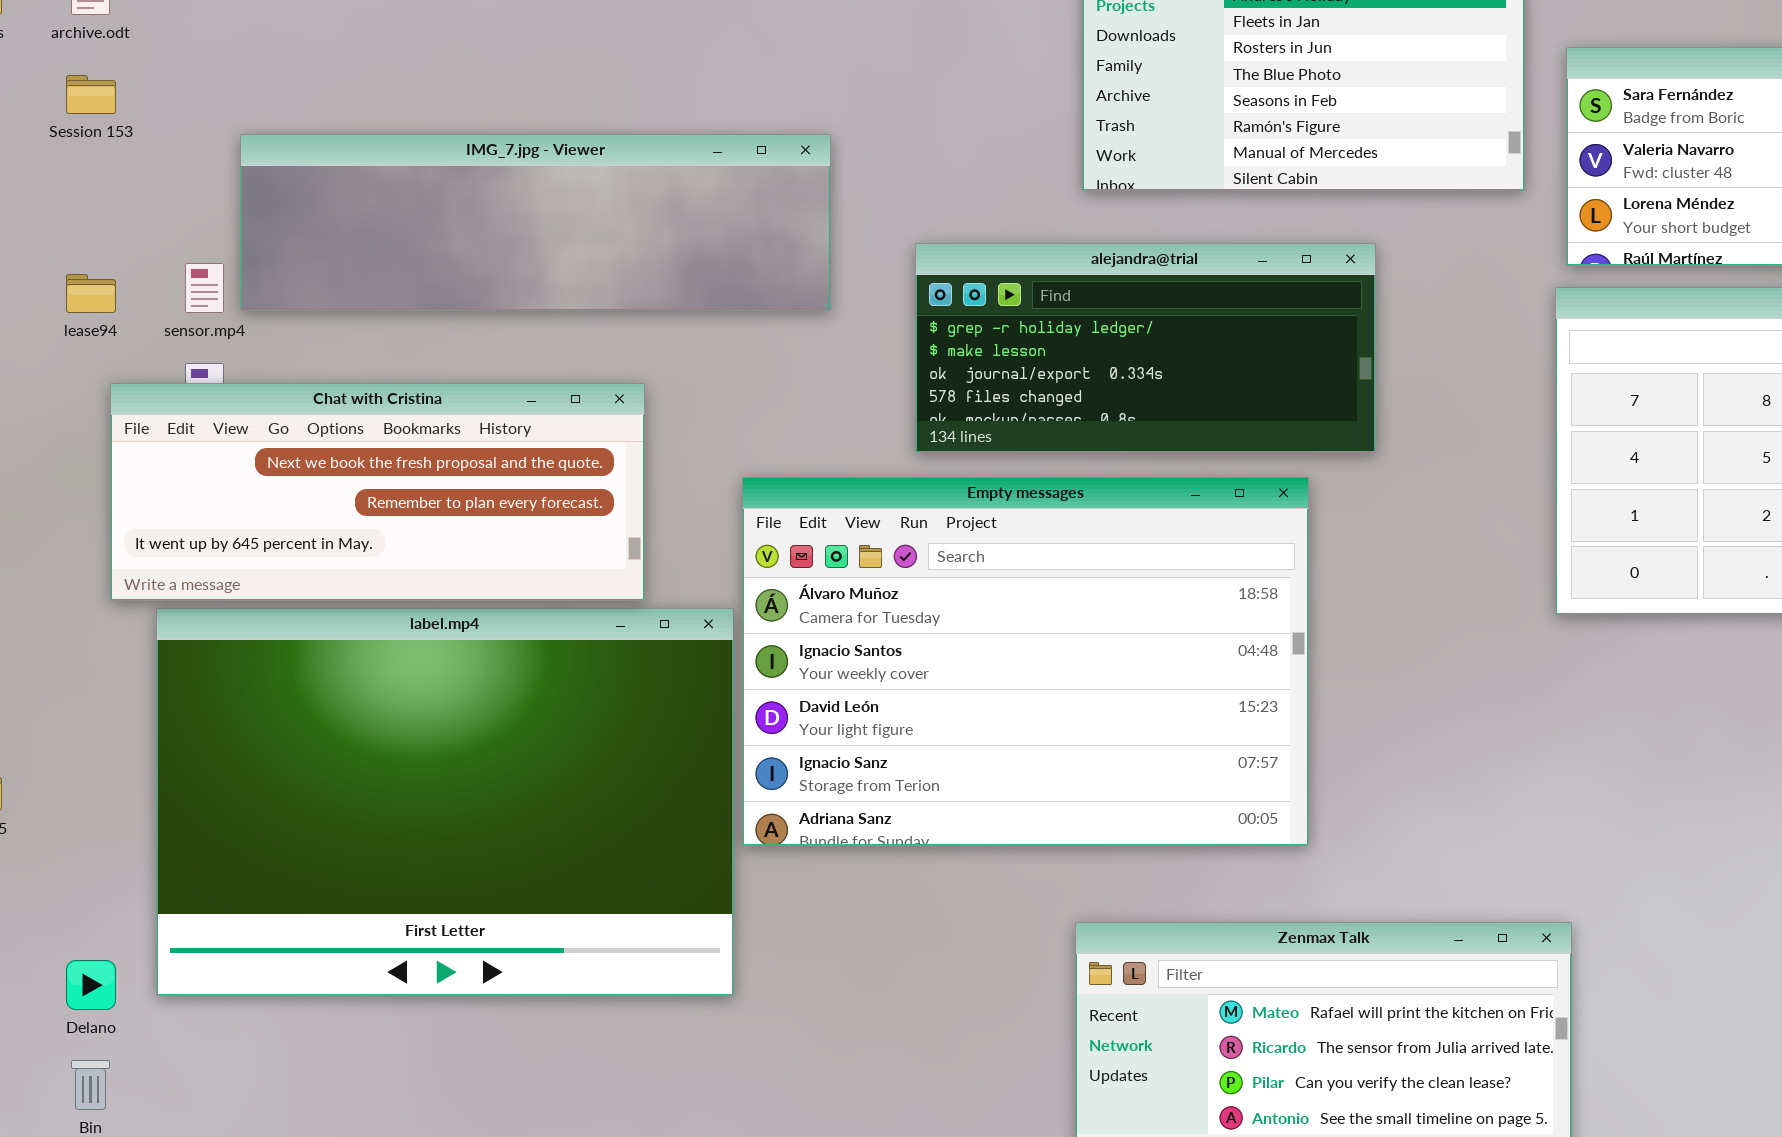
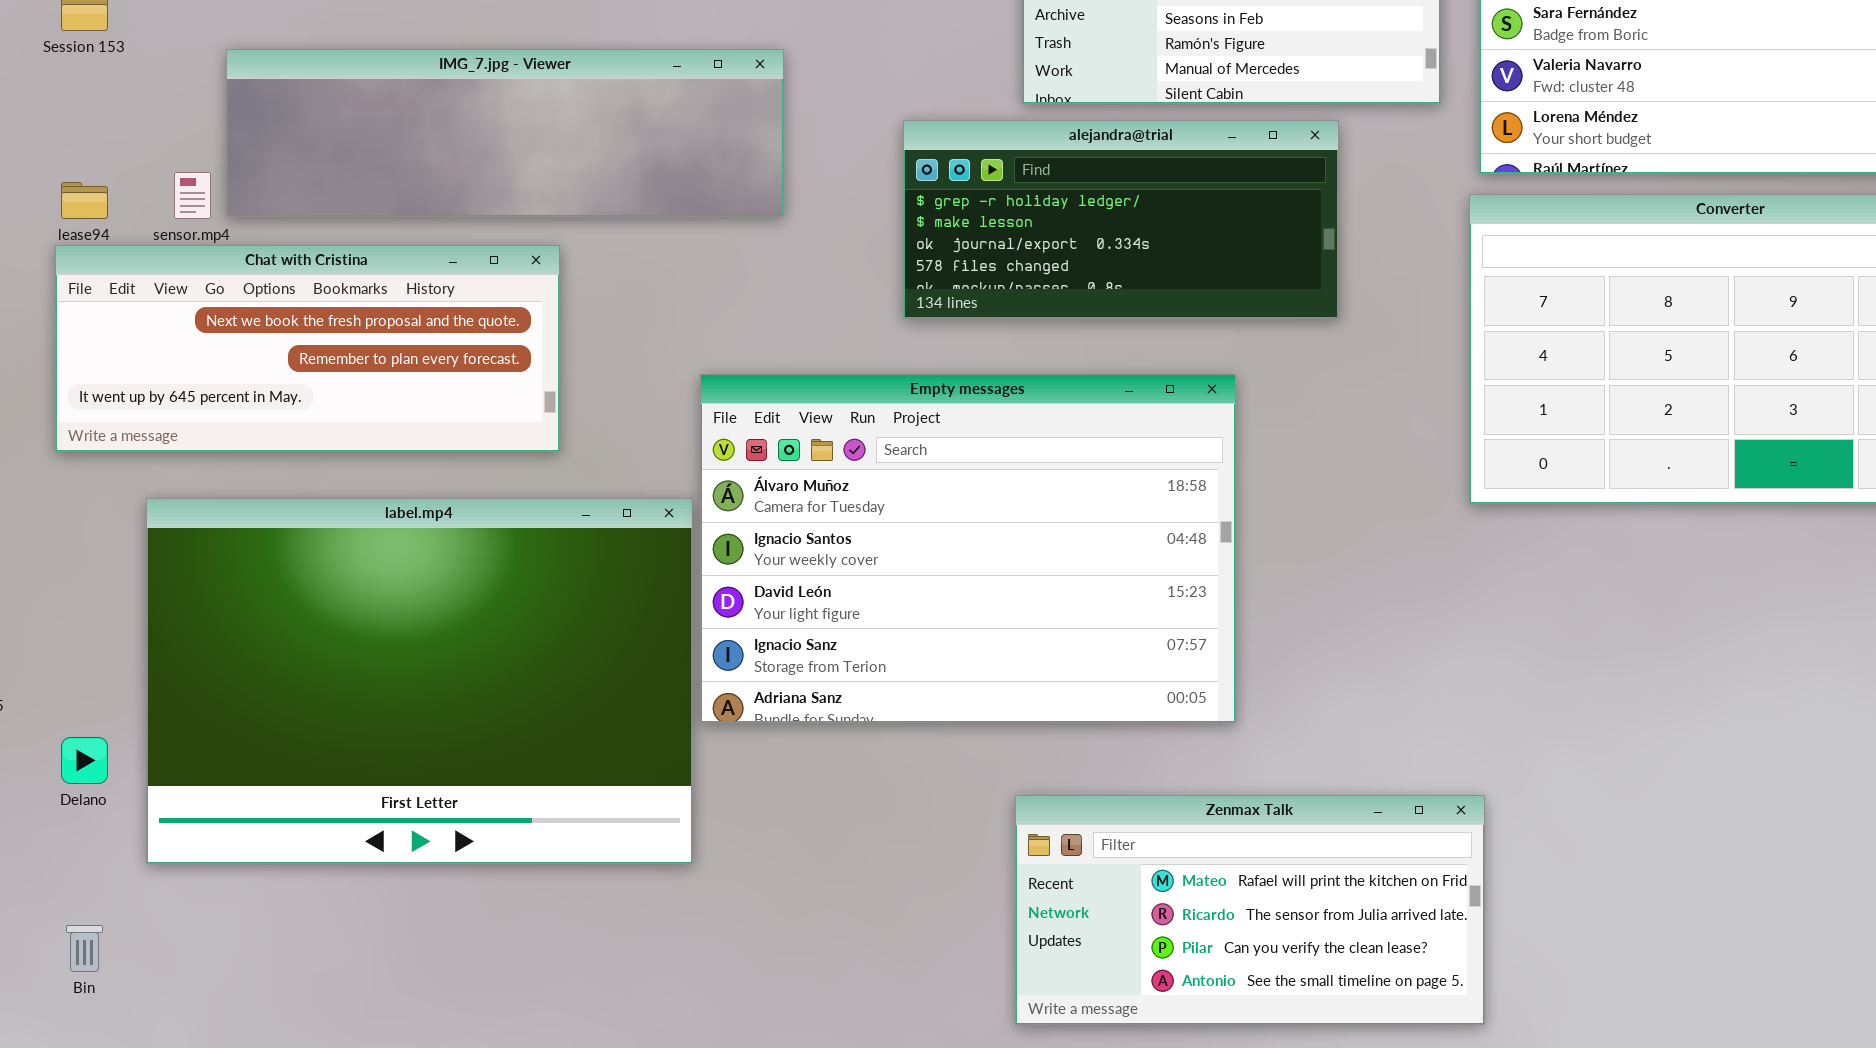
alejandra@trial: [915,243,1376,453] -> [903,120,1339,319], moved
Chat with Cristina: [110,383,645,601] -> [55,245,560,452], moved
Delano: [66,960,116,1010] -> [61,737,108,784], moved

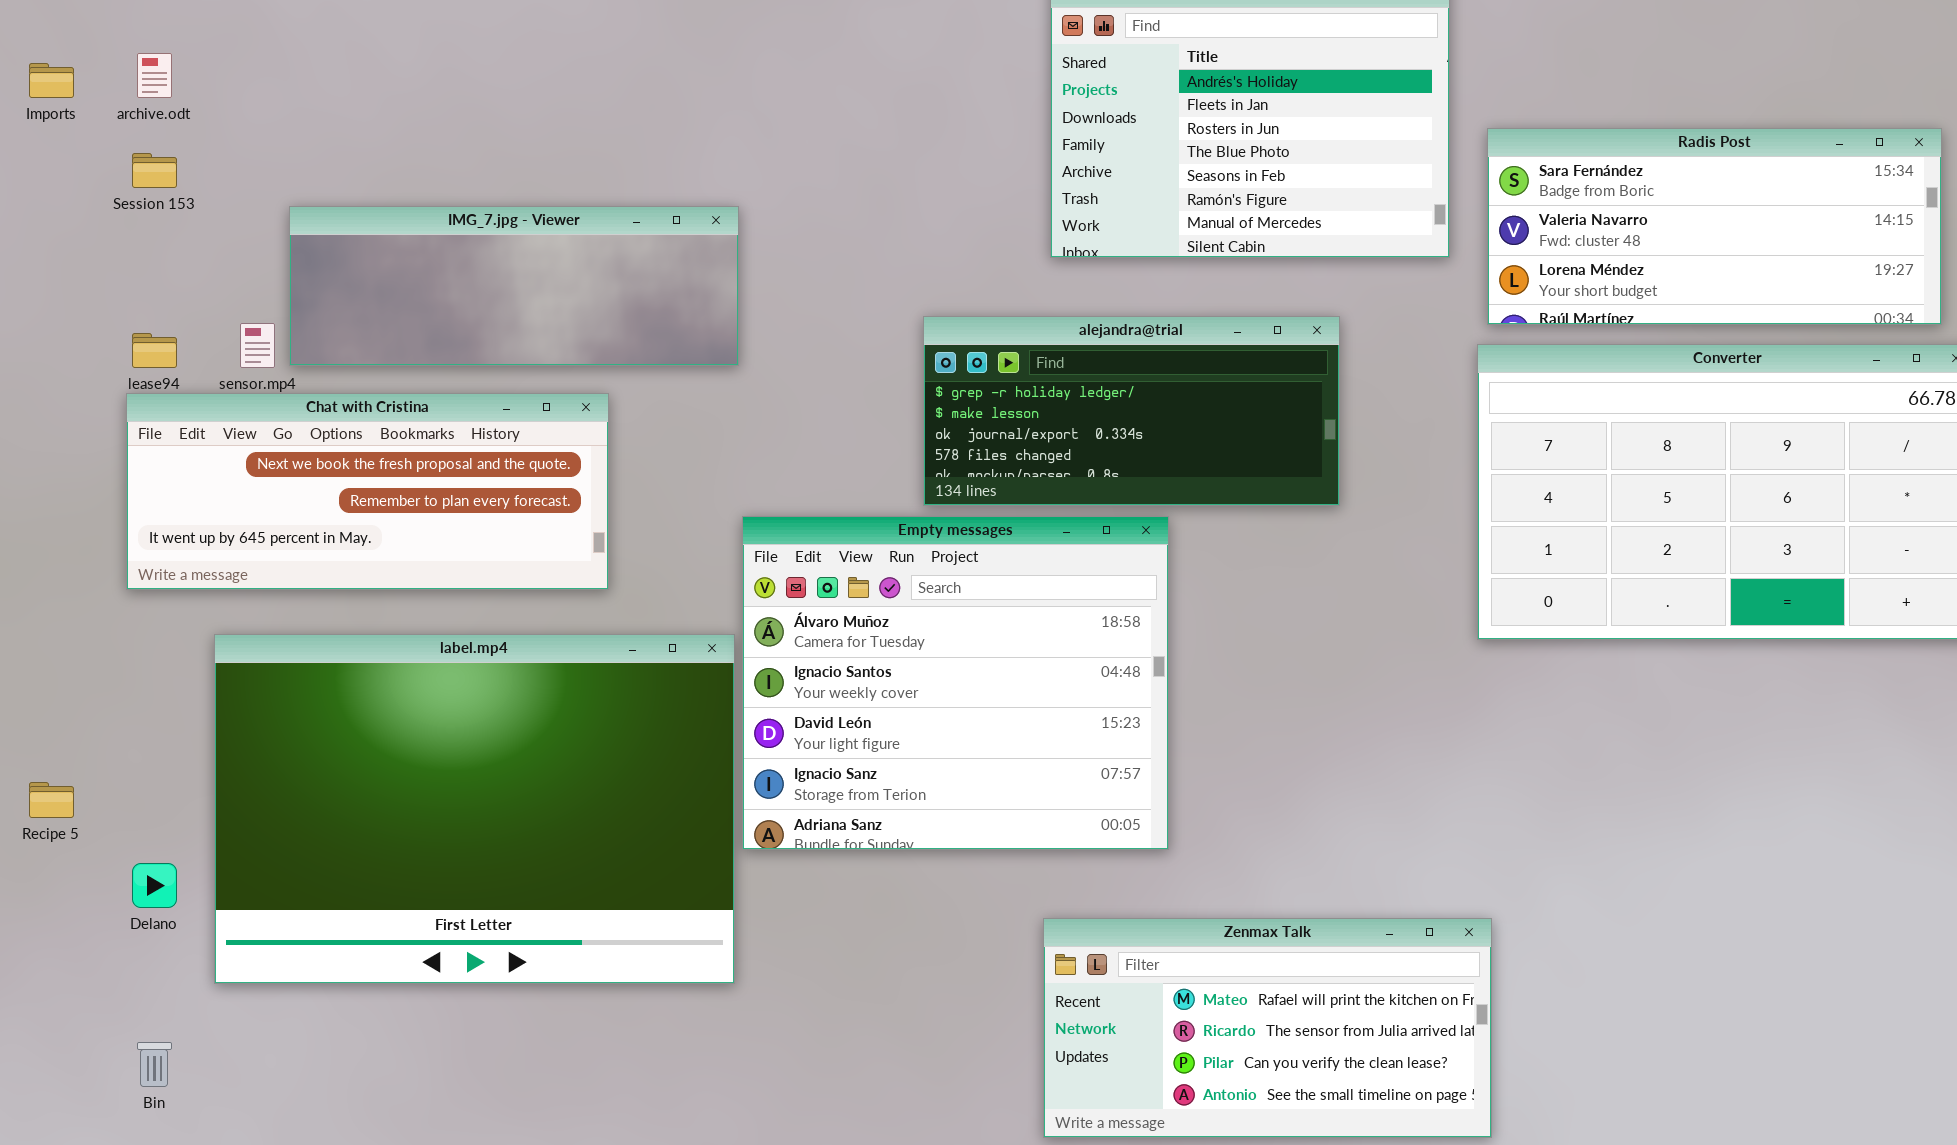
IMG_7.jpg - Viewer: [226,49,784,217] -> [289,206,739,366], resized
alejandra@trial: [903,120,1339,319] -> [923,316,1340,506], moved
Empty messages: [700,374,1236,723] -> [742,516,1169,850], resized

